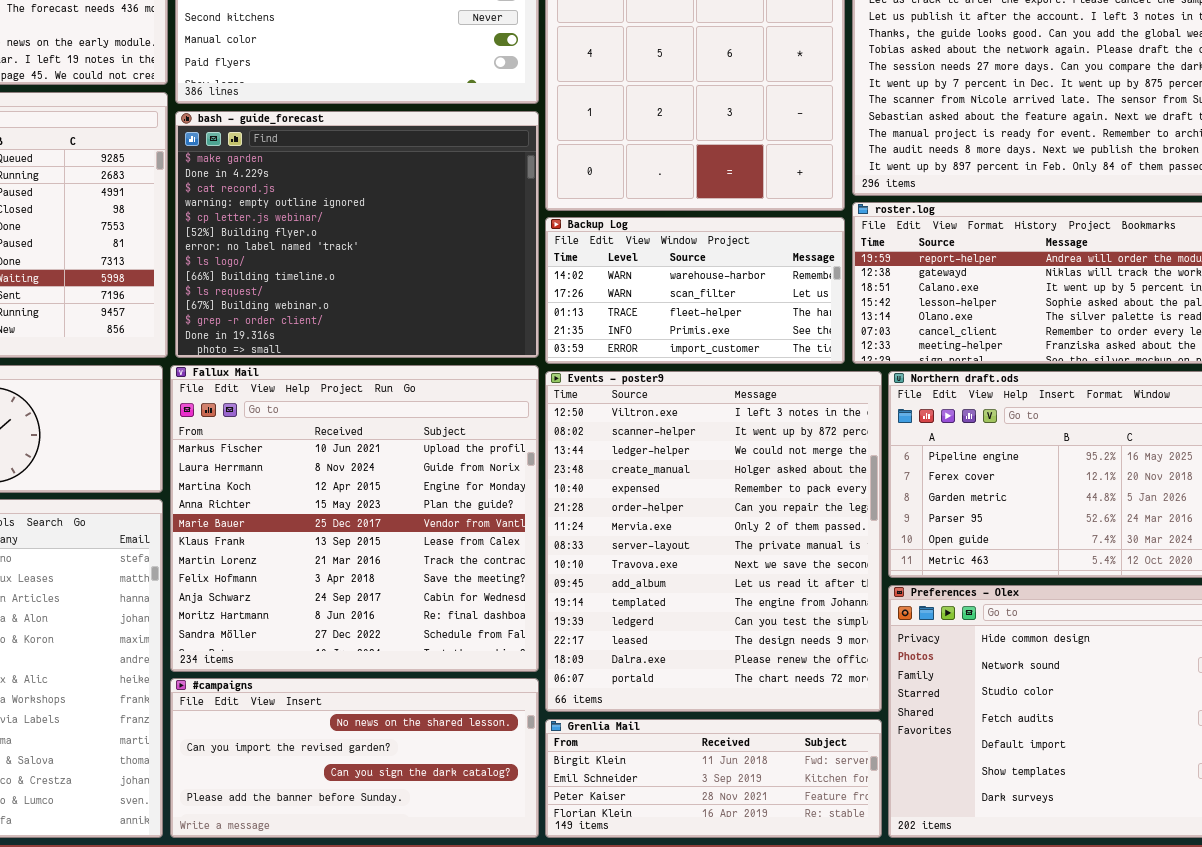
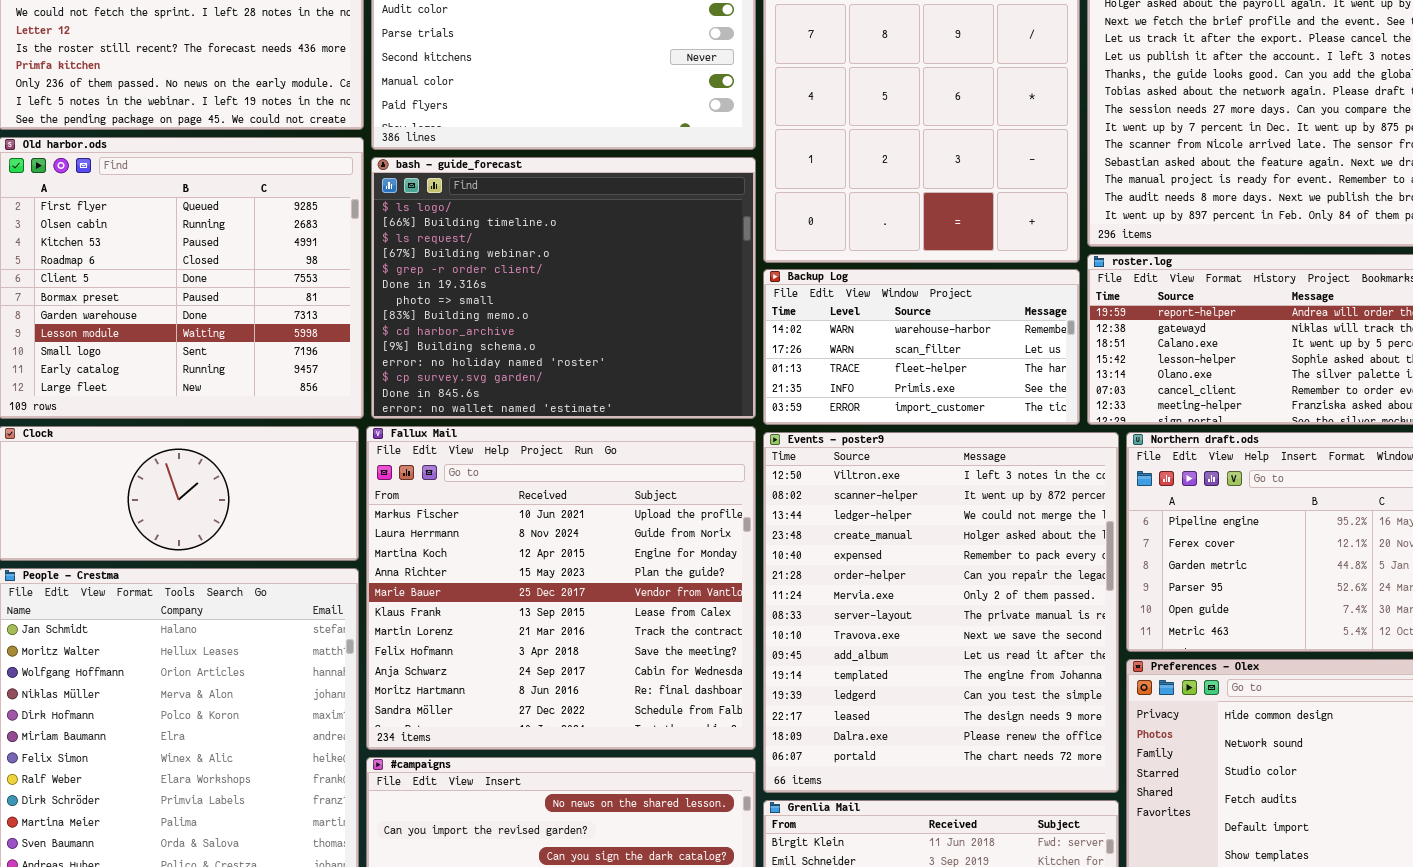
bash - guide_forecast: [175,111,539,358] -> [371,157,756,419], scrolled down 7 rows

